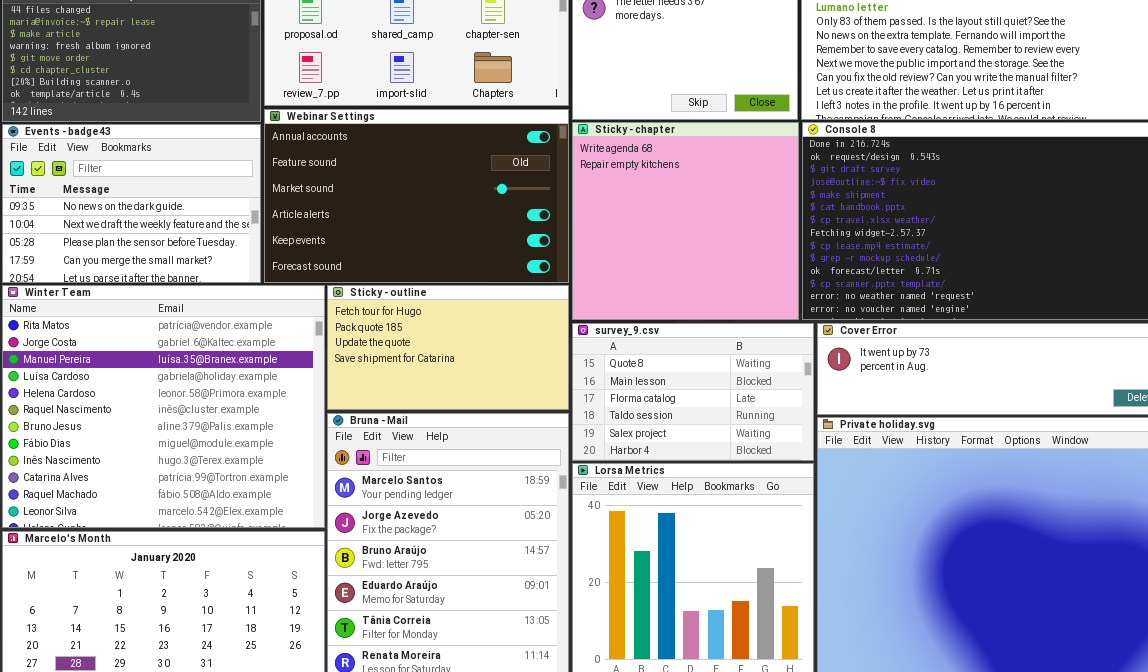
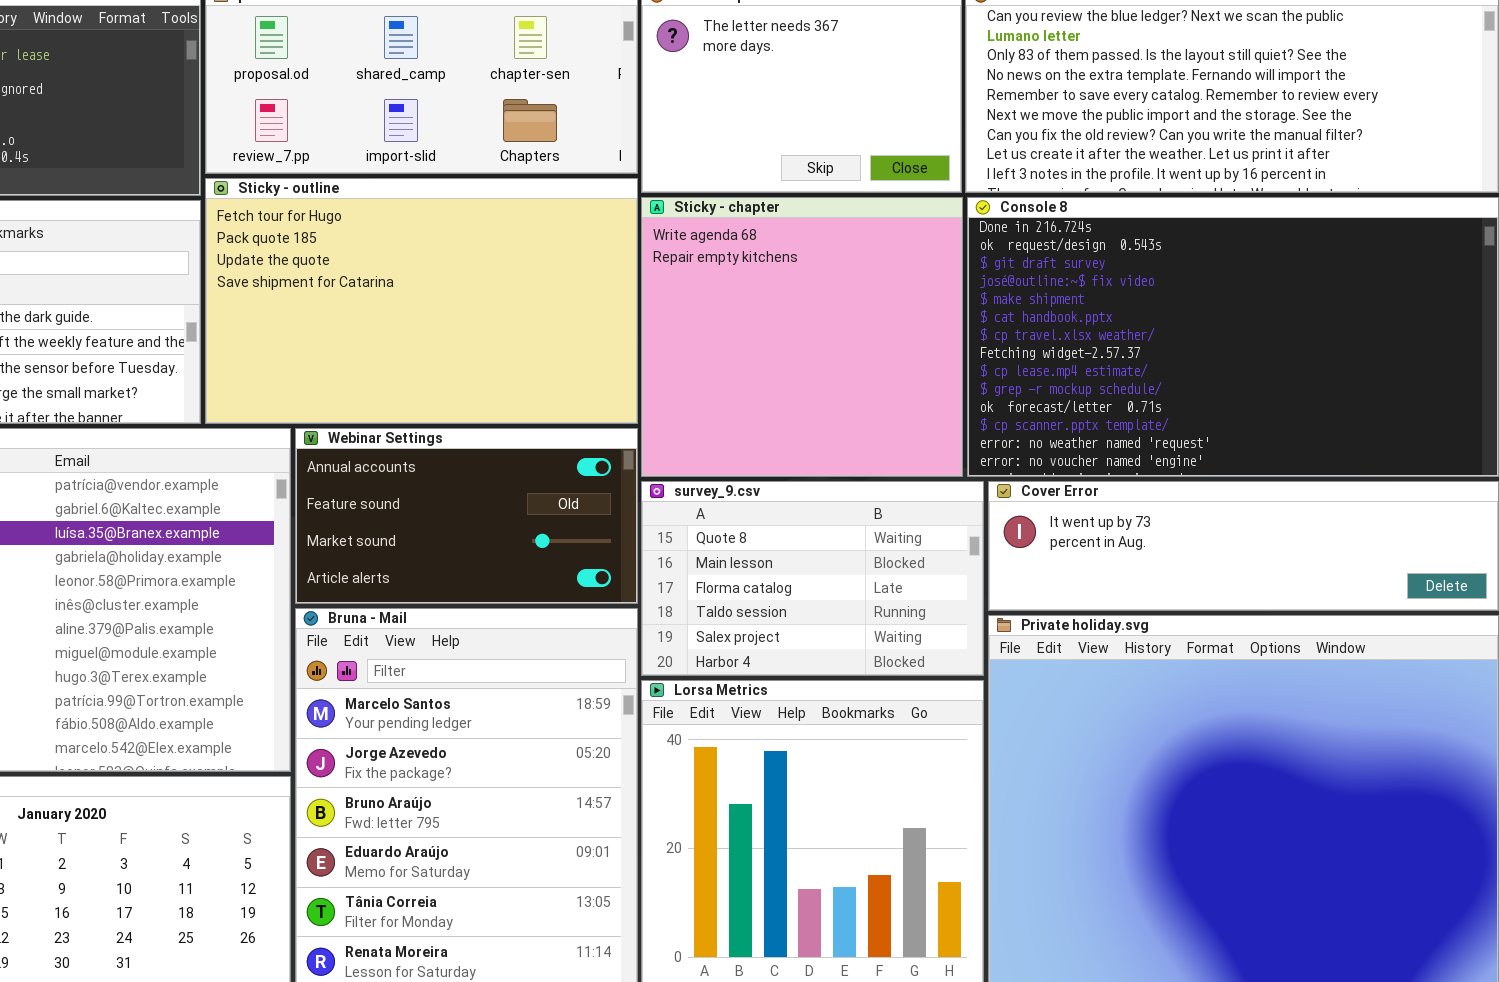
Webinar Settings: [264,109,569,283] -> [295,428,638,604], moved, resized
Sticky - outline: [327,285,569,410] -> [205,178,638,424], moved, resized

